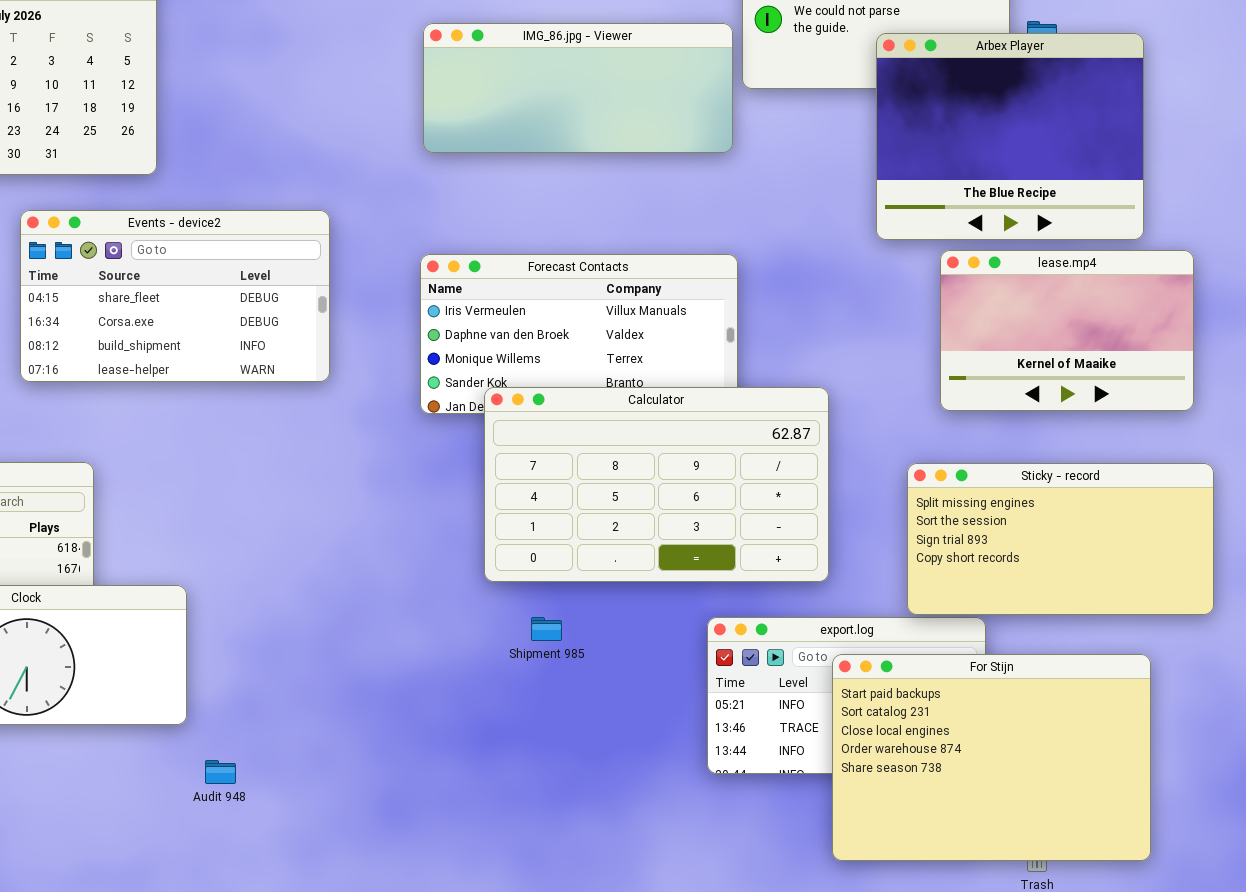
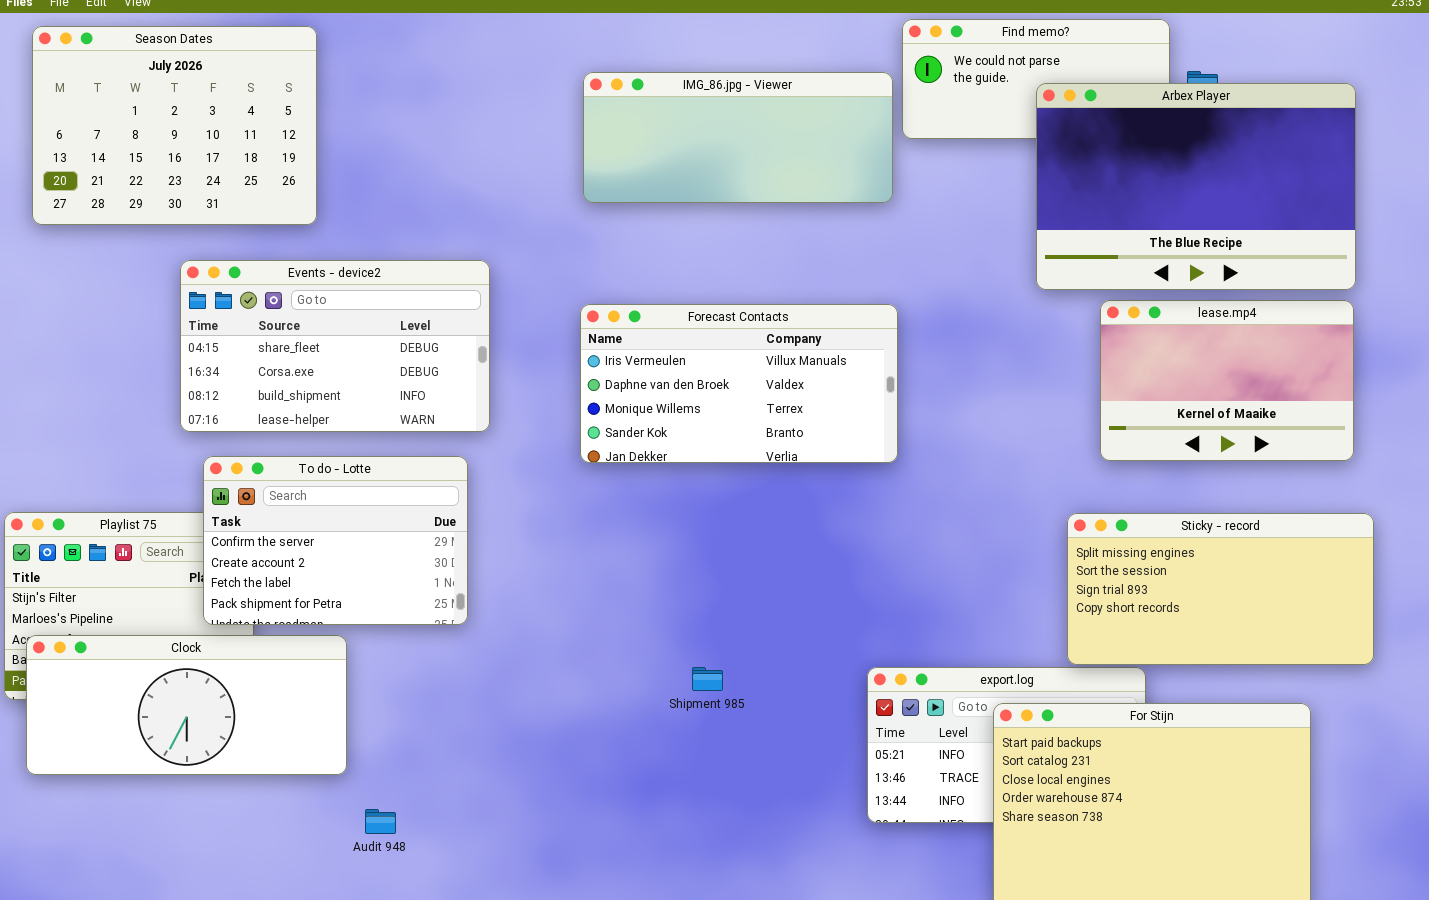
Arbex Player: [876,33,1144,240] -> [1036,83,1356,290], resized
Calculator: [484,387,829,582] -> none, closed
To do - Lotte: none -> [203,456,468,625], opened

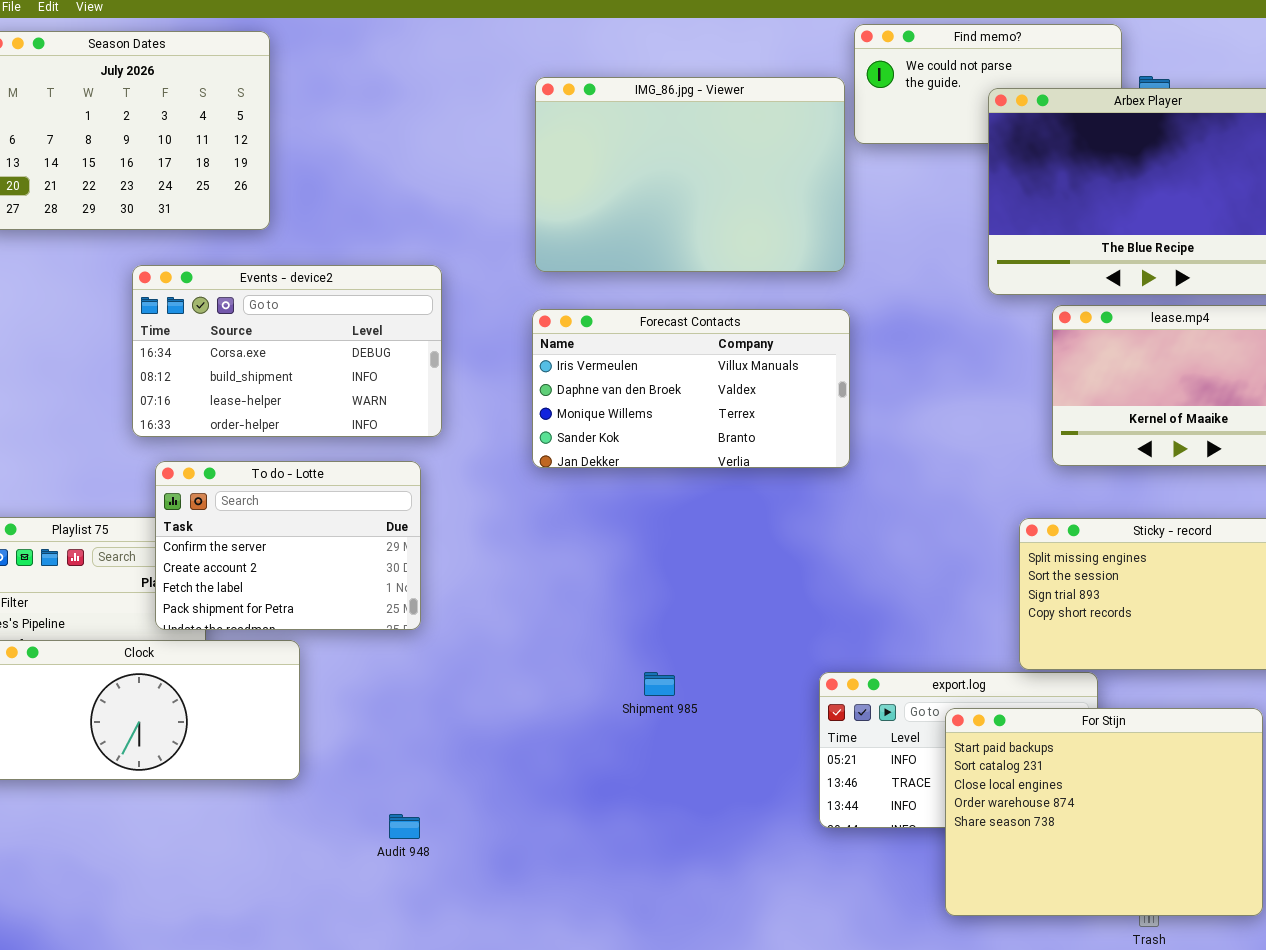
IMG_86.jpg - Viewer: [583,72,893,203] -> [535,77,845,272], resized
Events - device2: [180,260,490,432] -> [132,265,442,437], scrolled down 1 row
Audit 948: [365,809,396,834] -> [389,814,420,839], moved

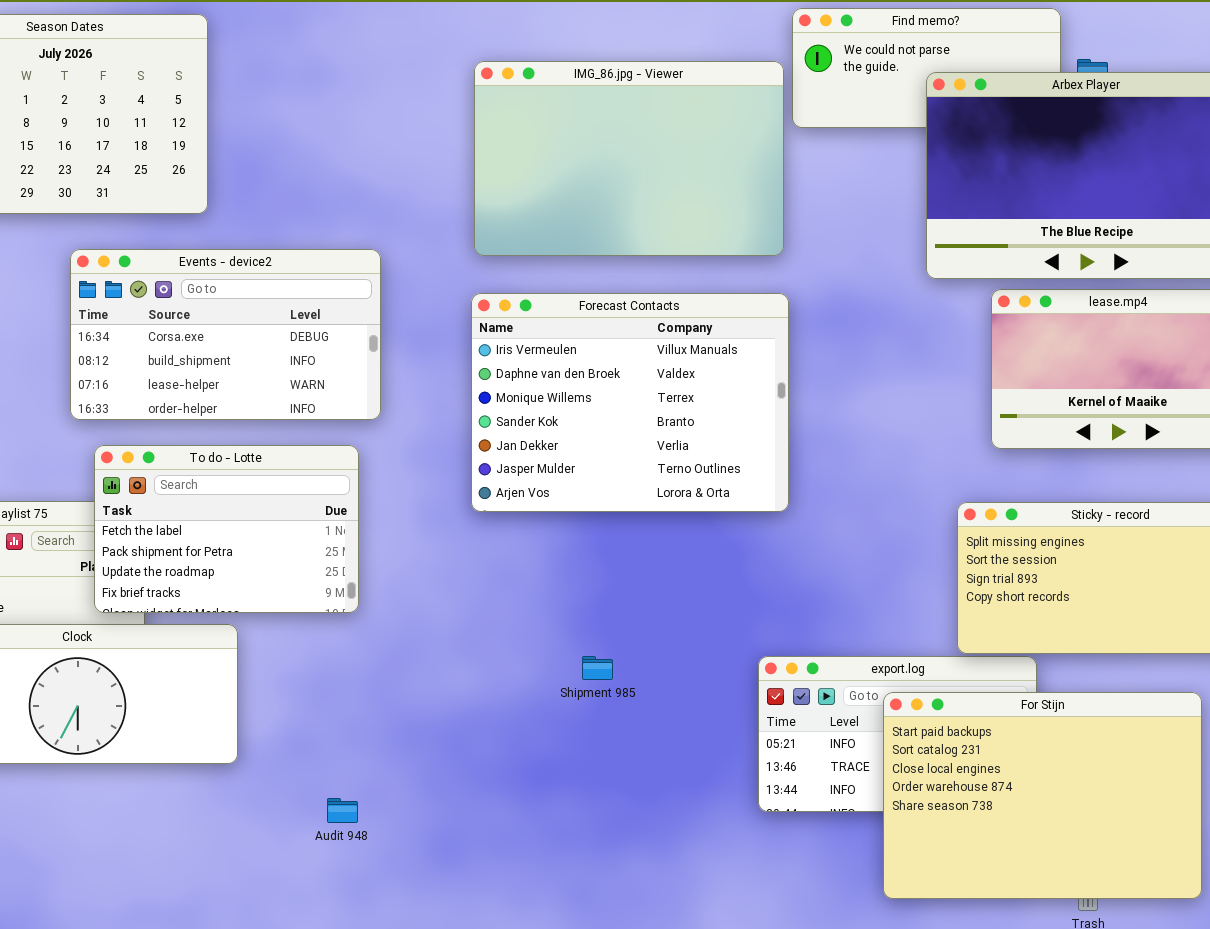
Forecast Contacts: [532,309,850,468] -> [471,293,789,512], resized
To do - Lotte: [155,461,421,630] -> [94,445,359,613], scrolled down 2 rows

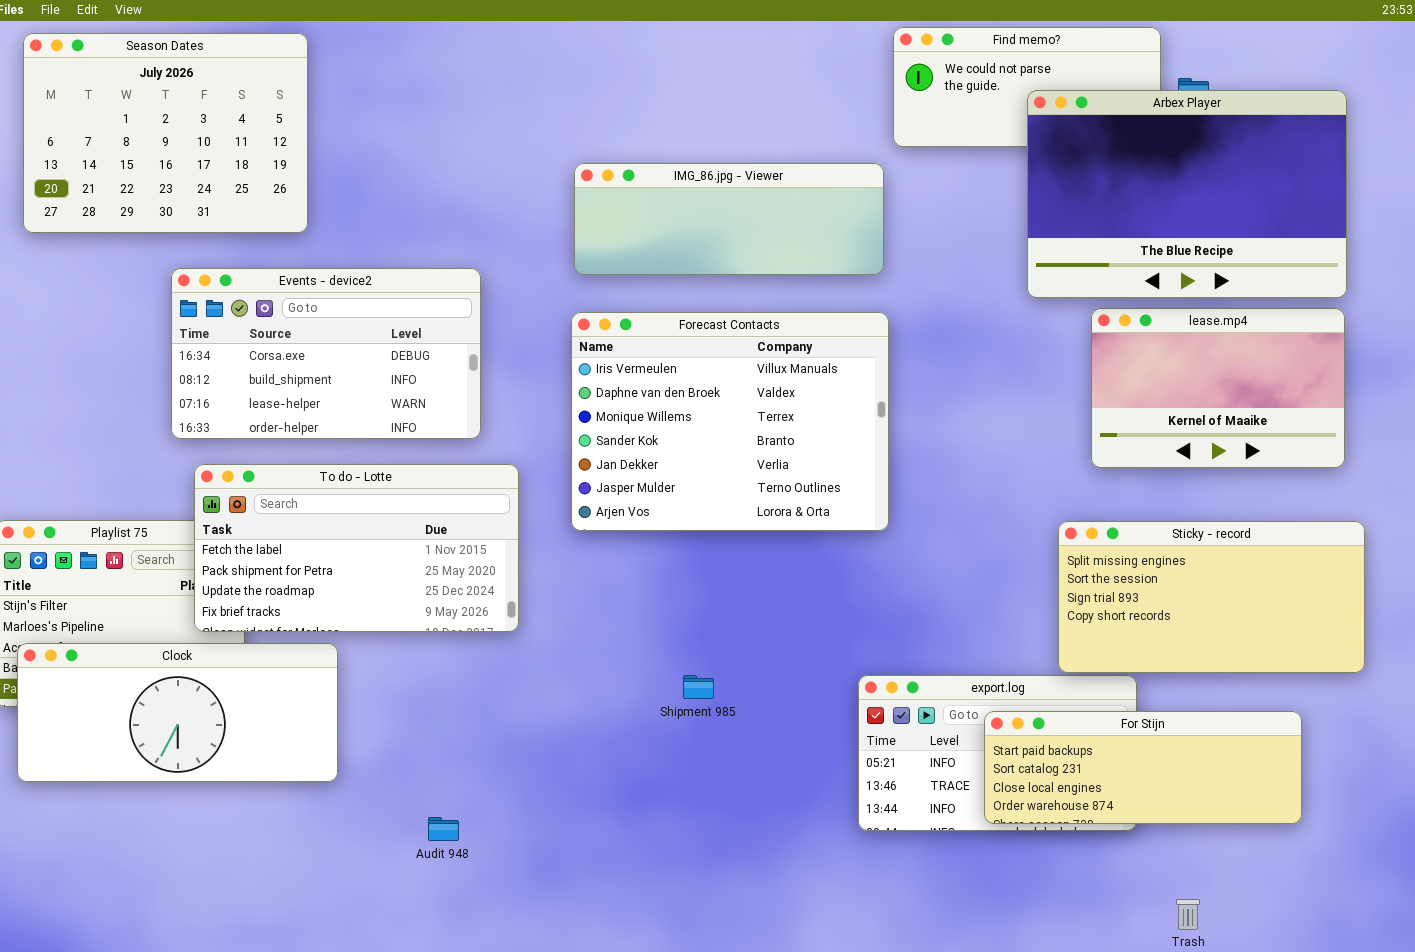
IMG_86.jpg - Viewer: [474,61,784,256] -> [574,163,884,275], resized
To do - Lotte: [94,445,359,613] -> [194,464,519,632], resized
For Stijn: [883,692,1202,899] -> [984,711,1302,824], resized

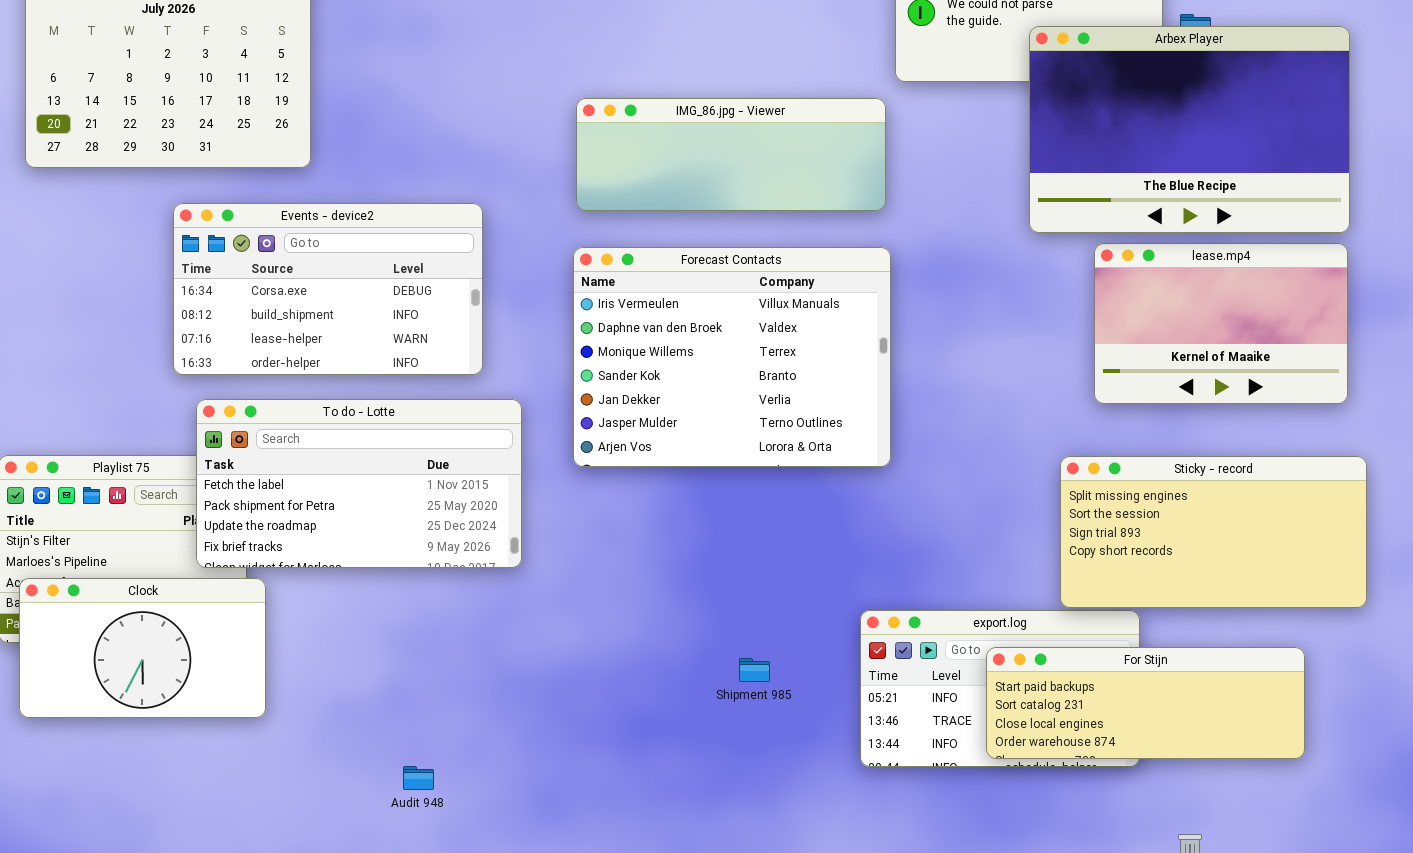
Clock: [17,643,338,782] -> [19,578,266,718], resized
Shipment 985: [683,675,714,699] -> [739,658,770,682], moved
Audit 948: [428,817,459,841] -> [403,766,434,790], moved

